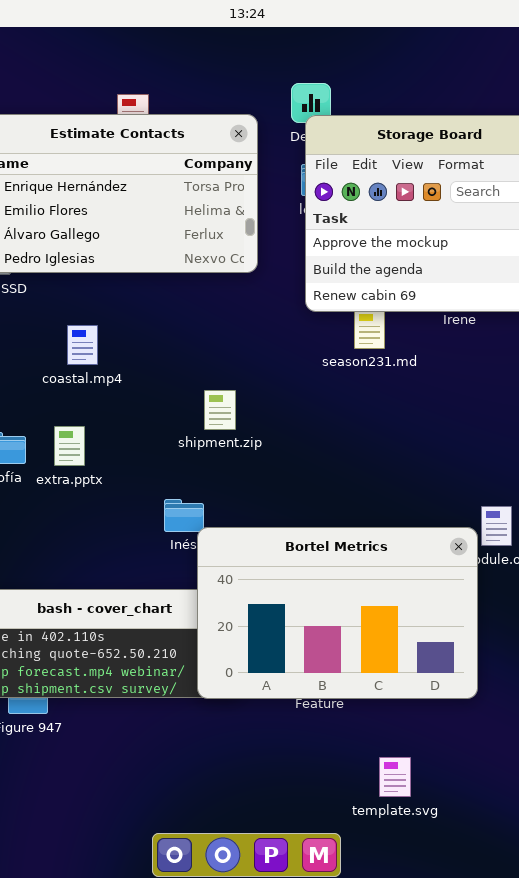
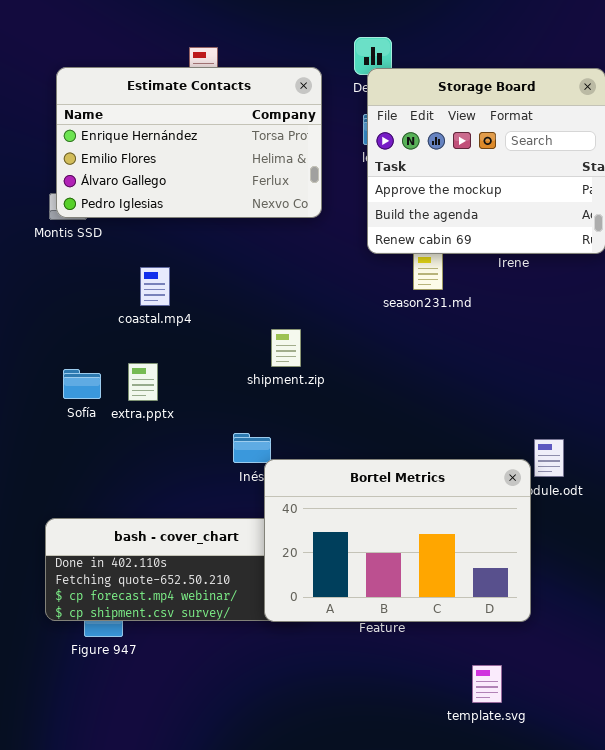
template.svg: [379,757,411,797] -> [472,665,502,703], moved

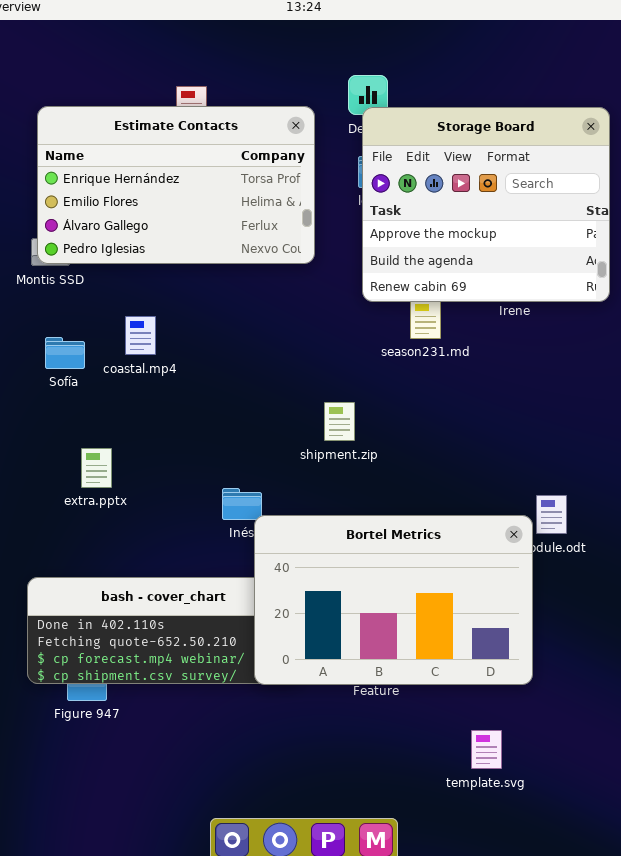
shipment.zip: [271,329,301,367] -> [324,402,355,441], moved
extra.pptx: [128,363,158,401] -> [81,448,112,488], moved
Sofía: [63,369,101,399] -> [45,337,85,369], moved

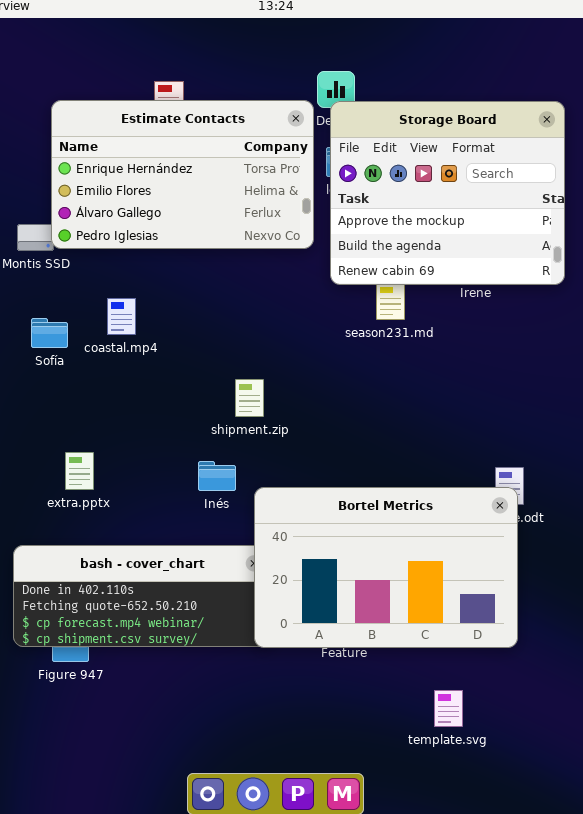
Estimate Contacts: [37,106,315,264] -> [51,100,314,249], moved
shipment.zip: [324,402,355,441] -> [235,379,264,417], moved
extra.pptx: [81,448,112,488] -> [65,452,94,490], moved
Bortel Metrics: [254,515,533,685] -> [254,487,518,648], moved

